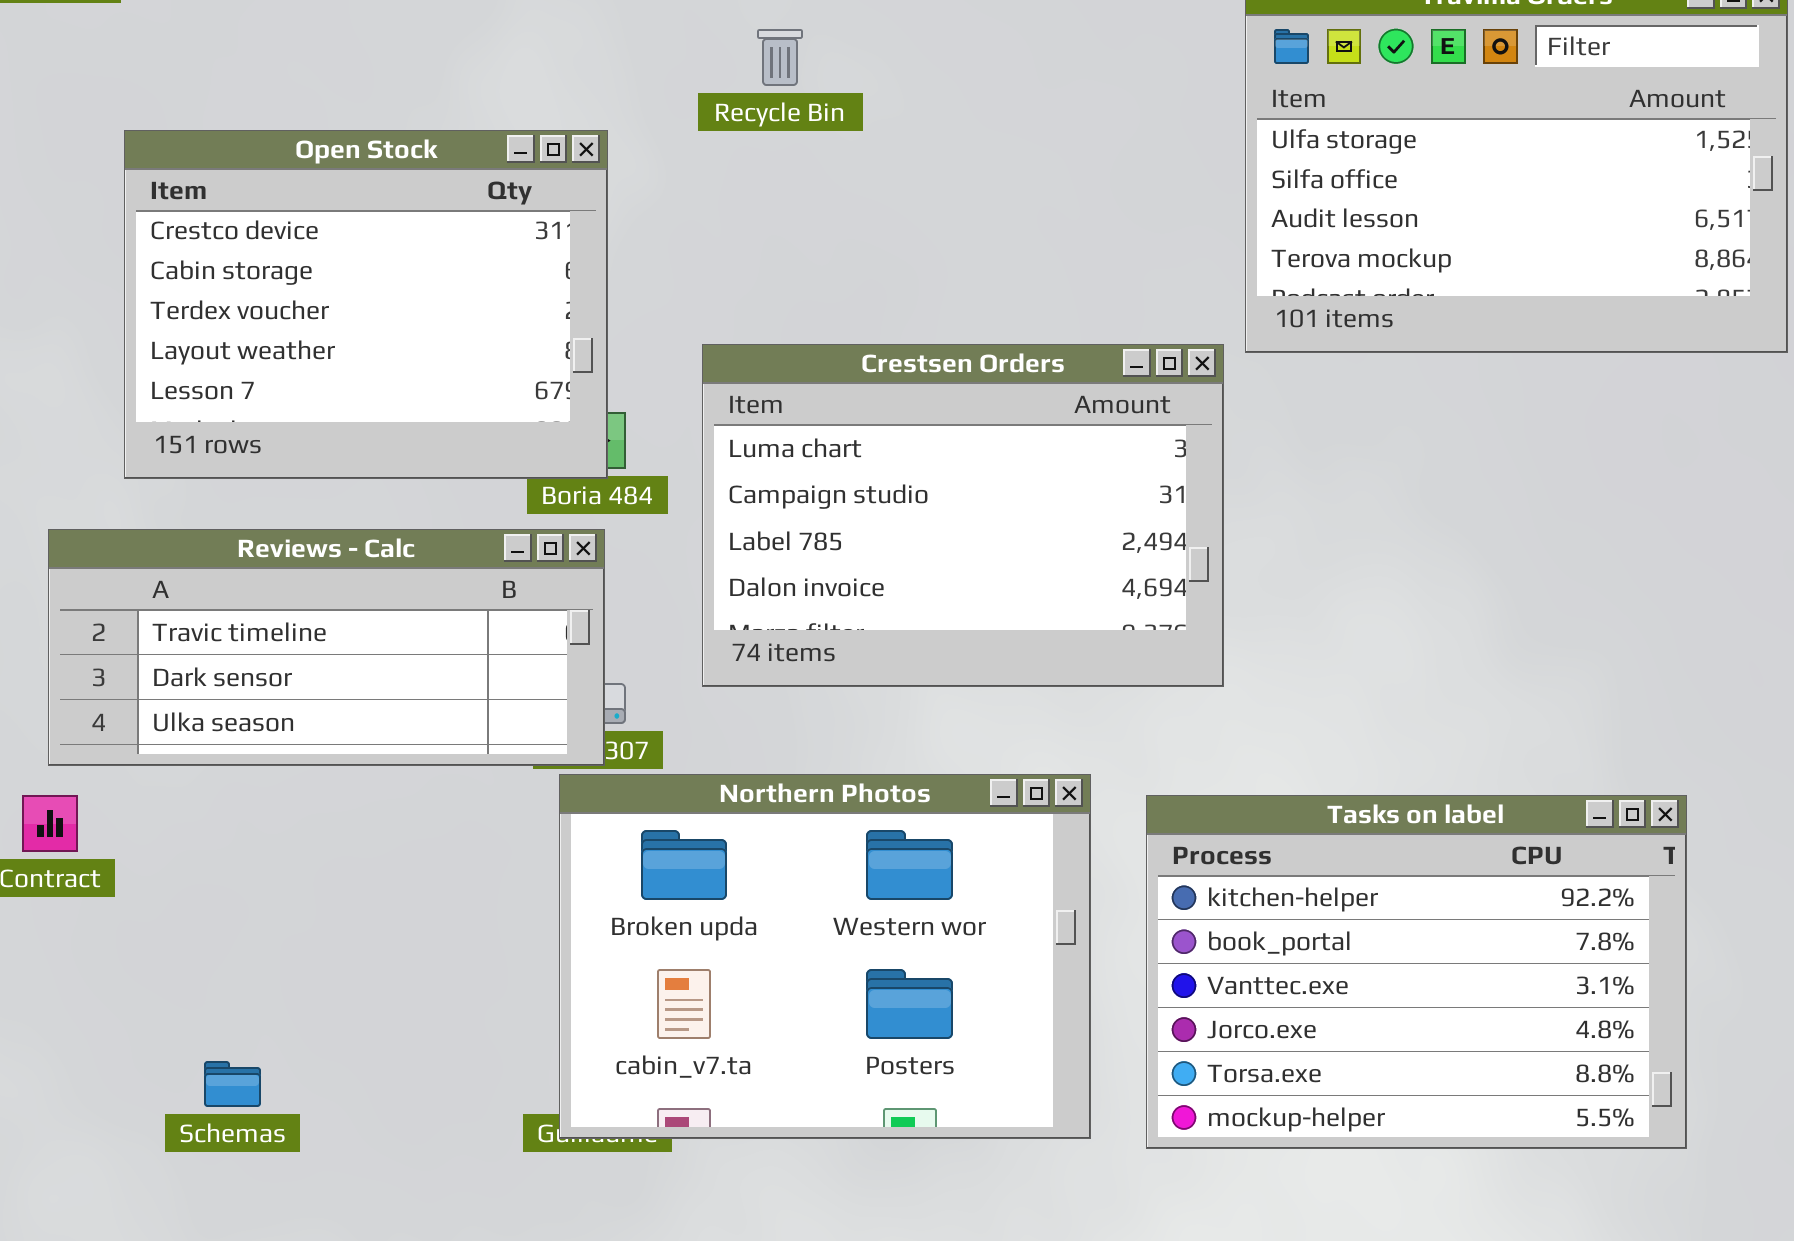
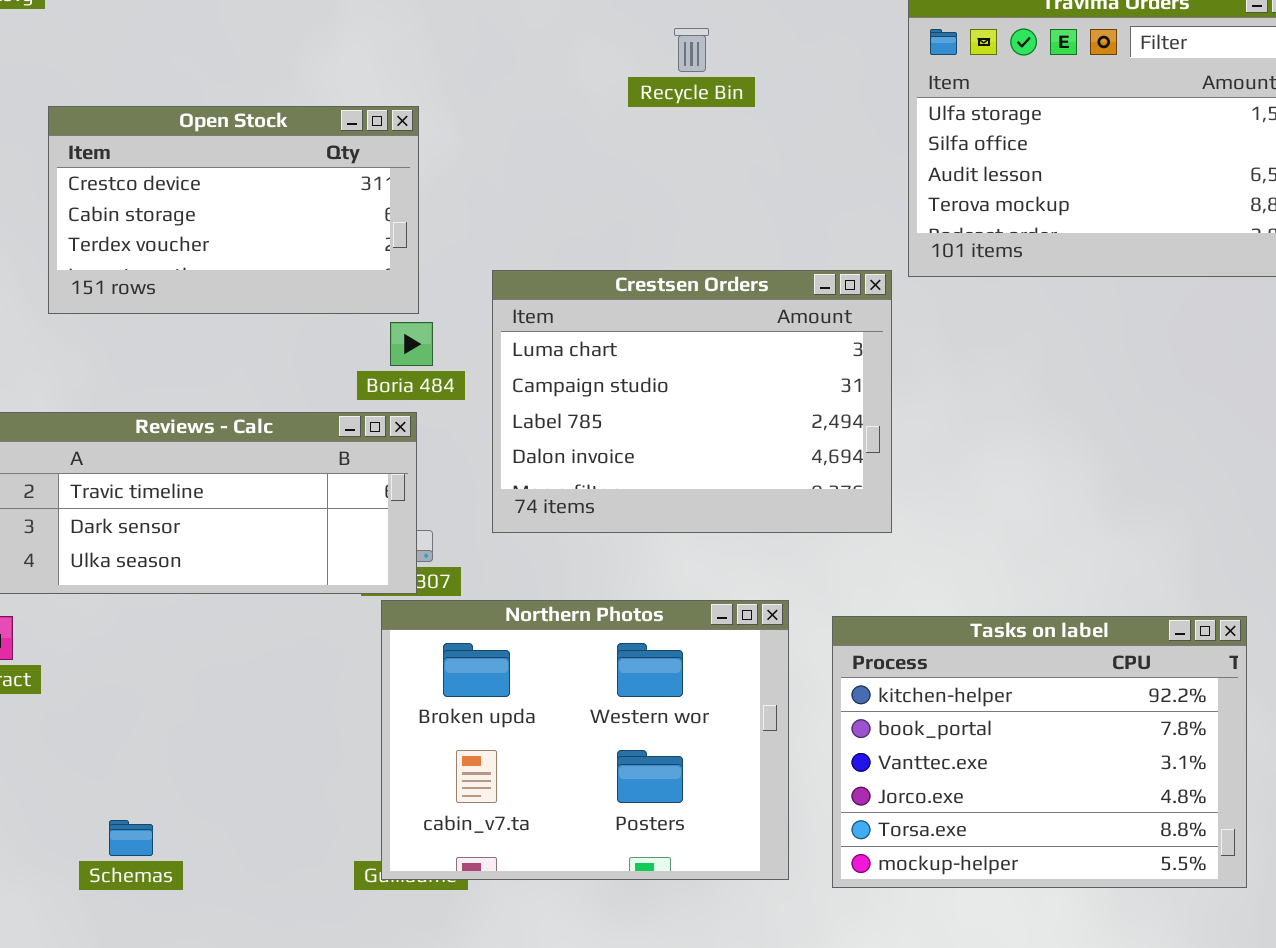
Recycle Bin: [757,29,803,86] -> [674,28,709,72], moved
Open Stock: [124,130,608,479] -> [48,106,419,314], resized

